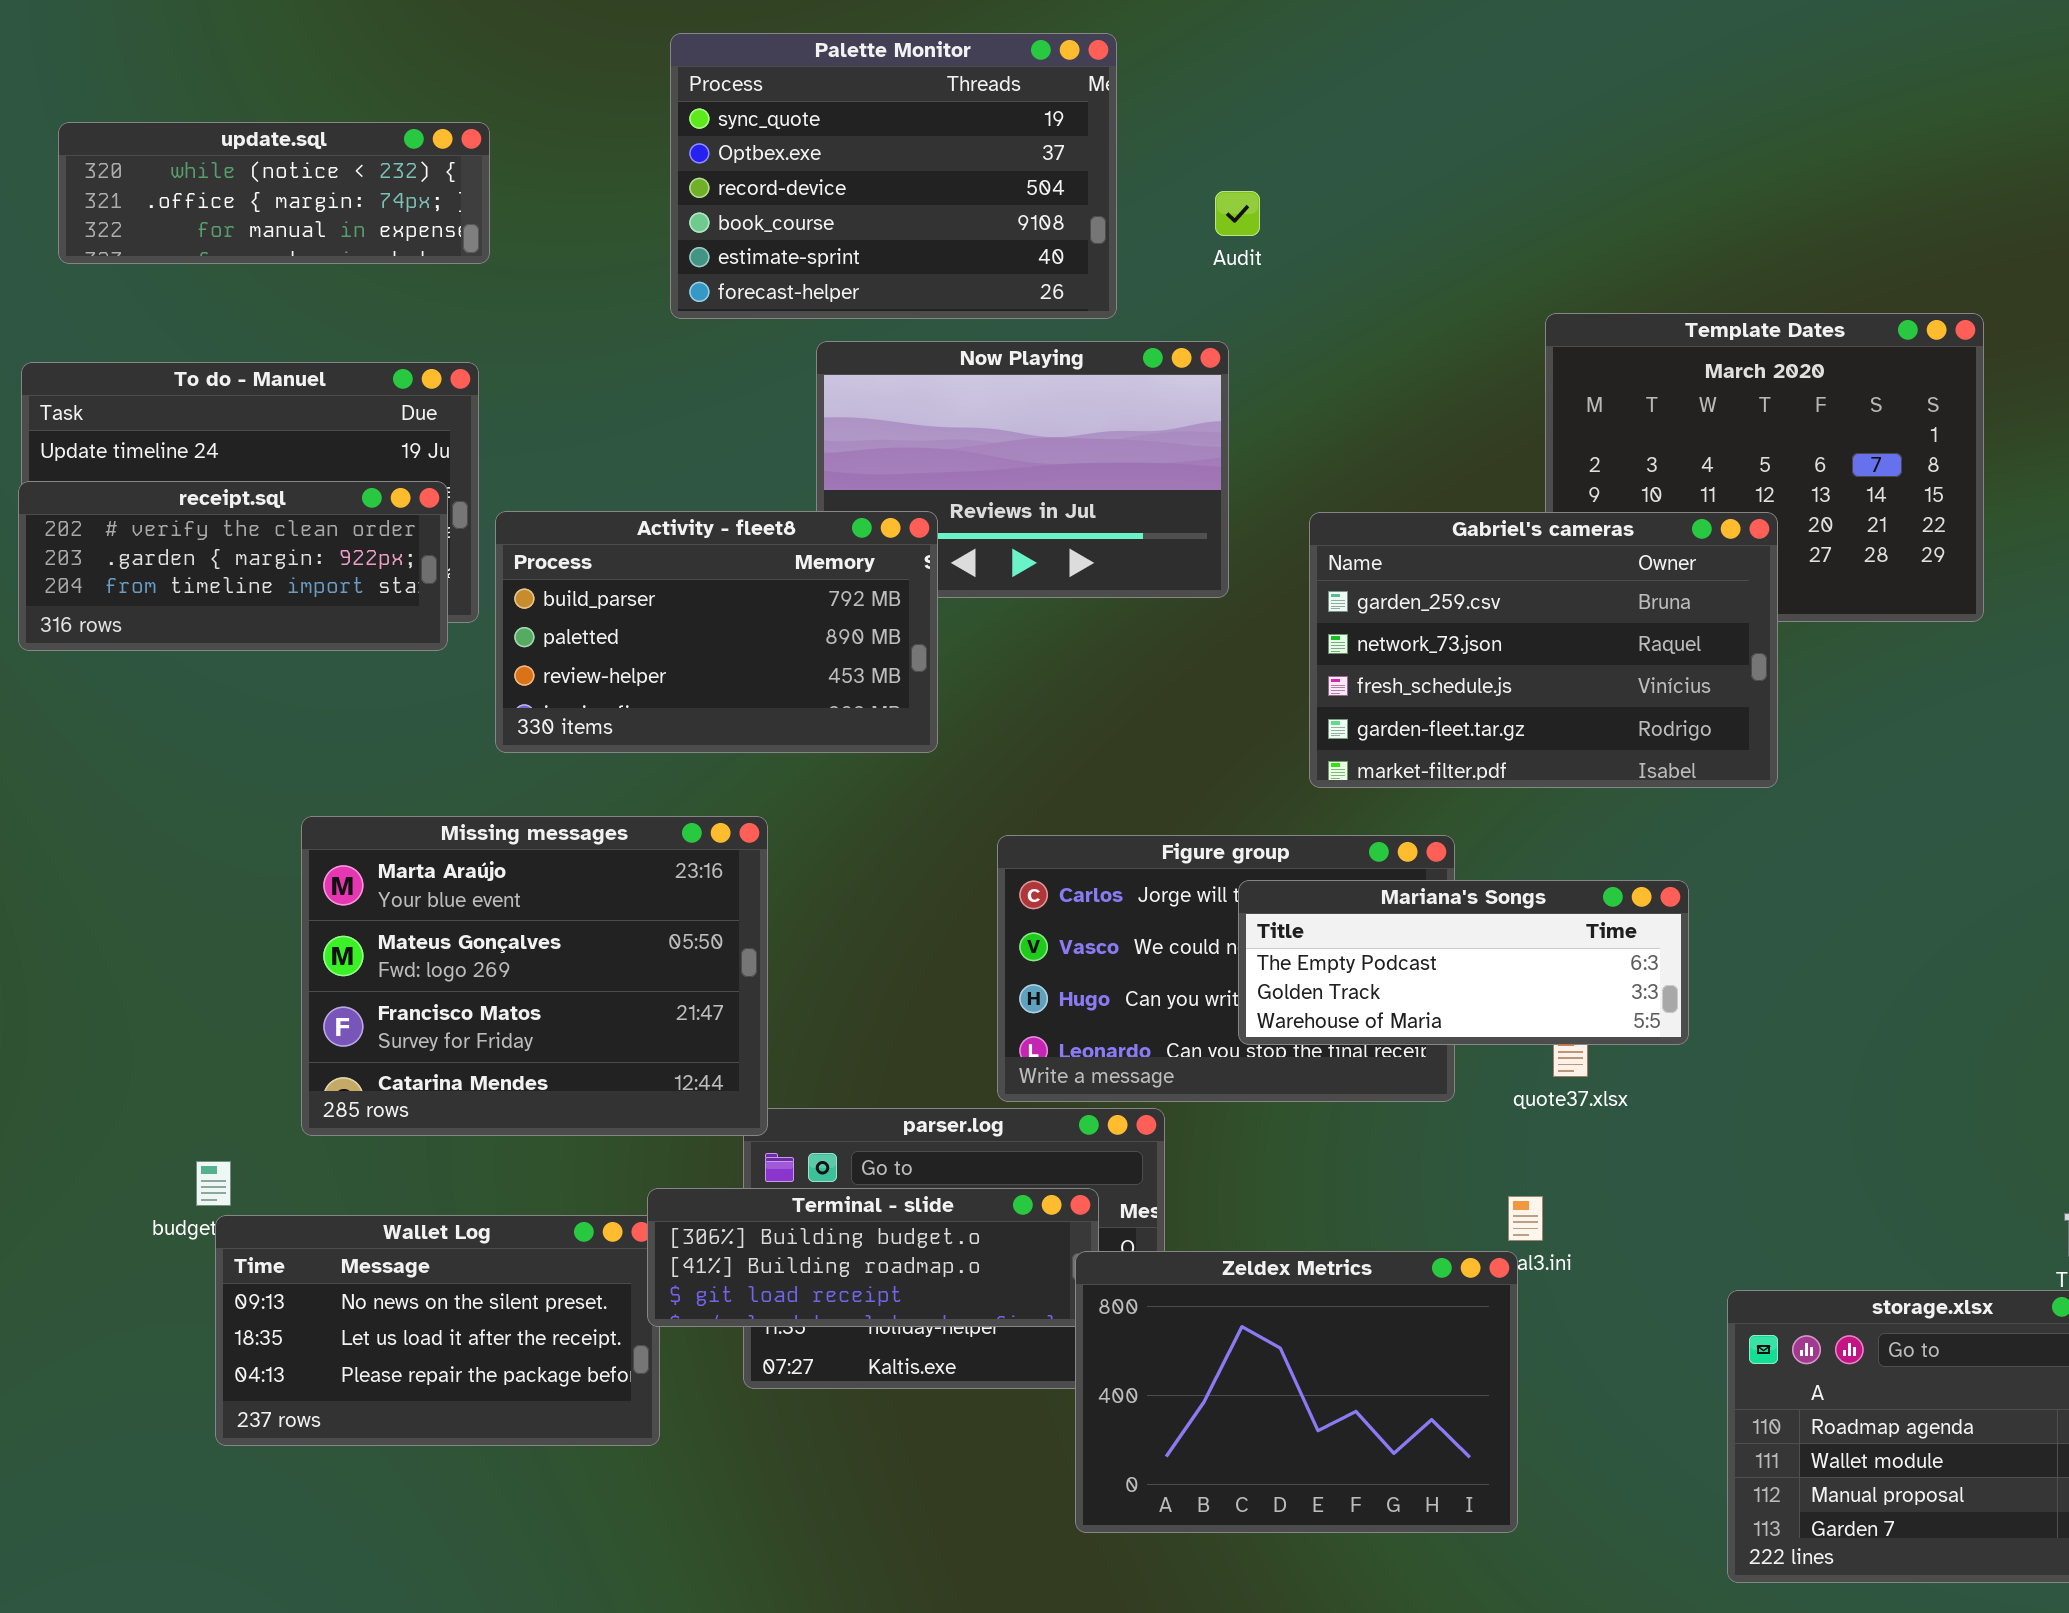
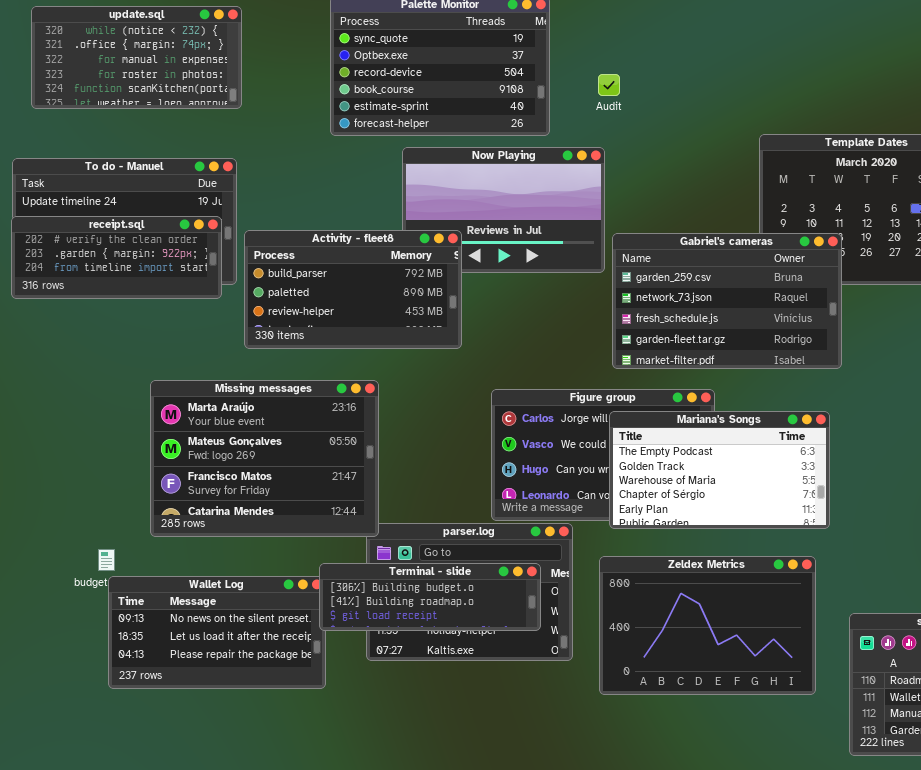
update.sql: [58,122,490,264] -> [31,6,242,109], resized
Gabriel's cameras: [1309,512,1778,788] -> [612,233,842,369], moved
Mariana's Songs: [1238,880,1689,1045] -> [609,411,830,529], resized
Zeldex Metrics: [1075,1251,1518,1533] -> [599,556,816,695], moved

